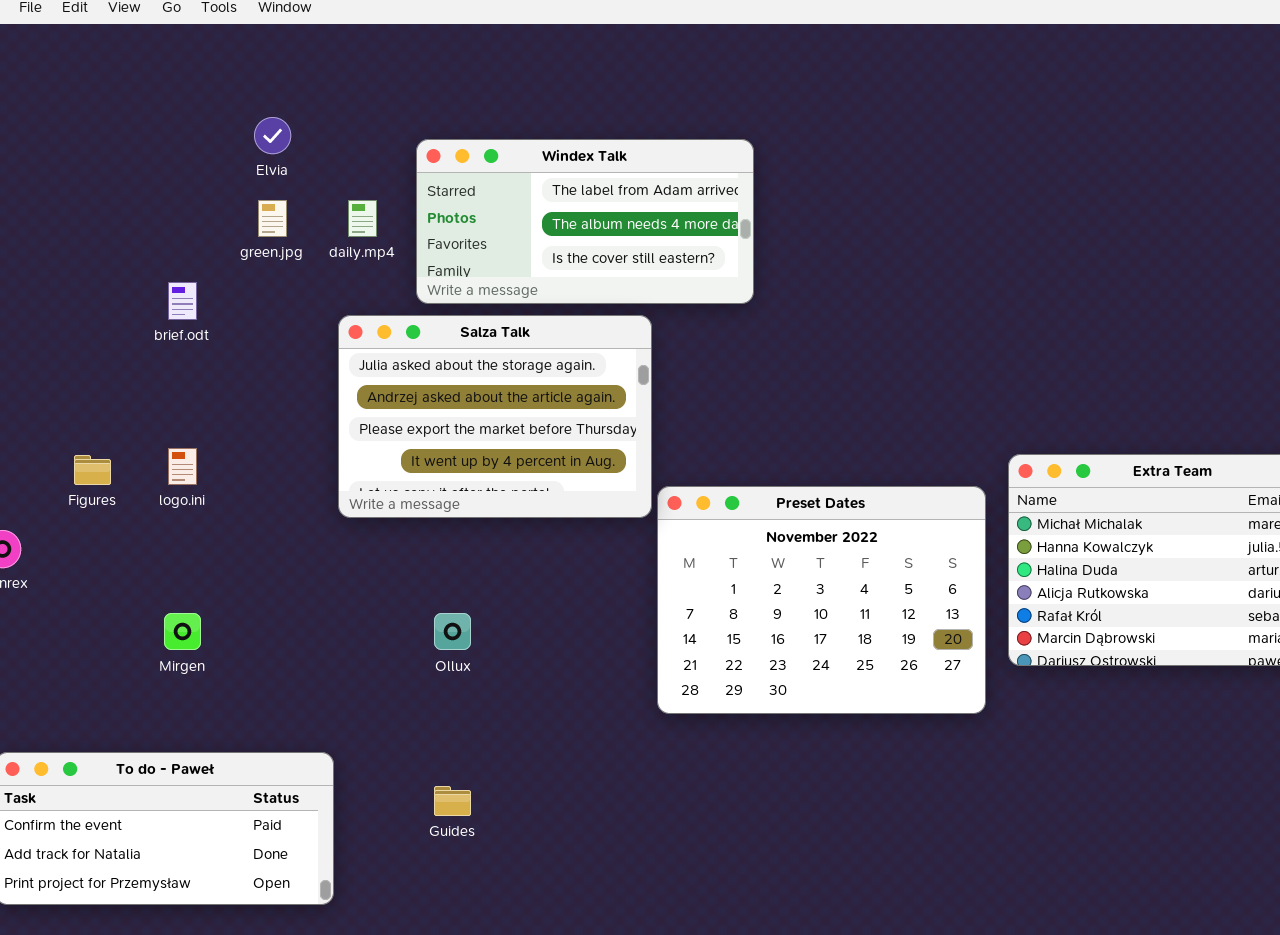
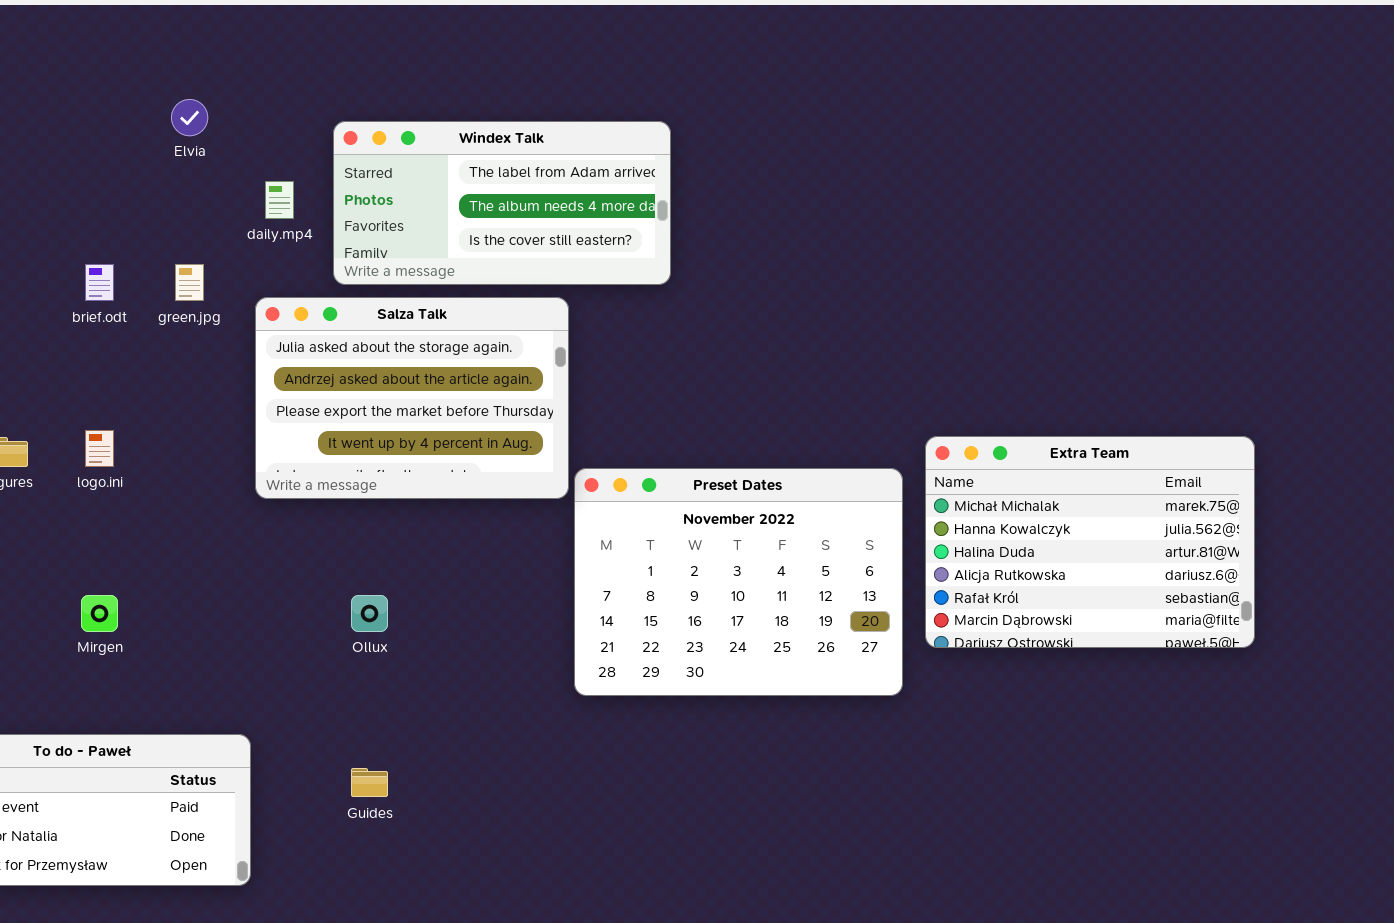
green.jpg: [258,200,287,237] -> [175,264,204,301], moved

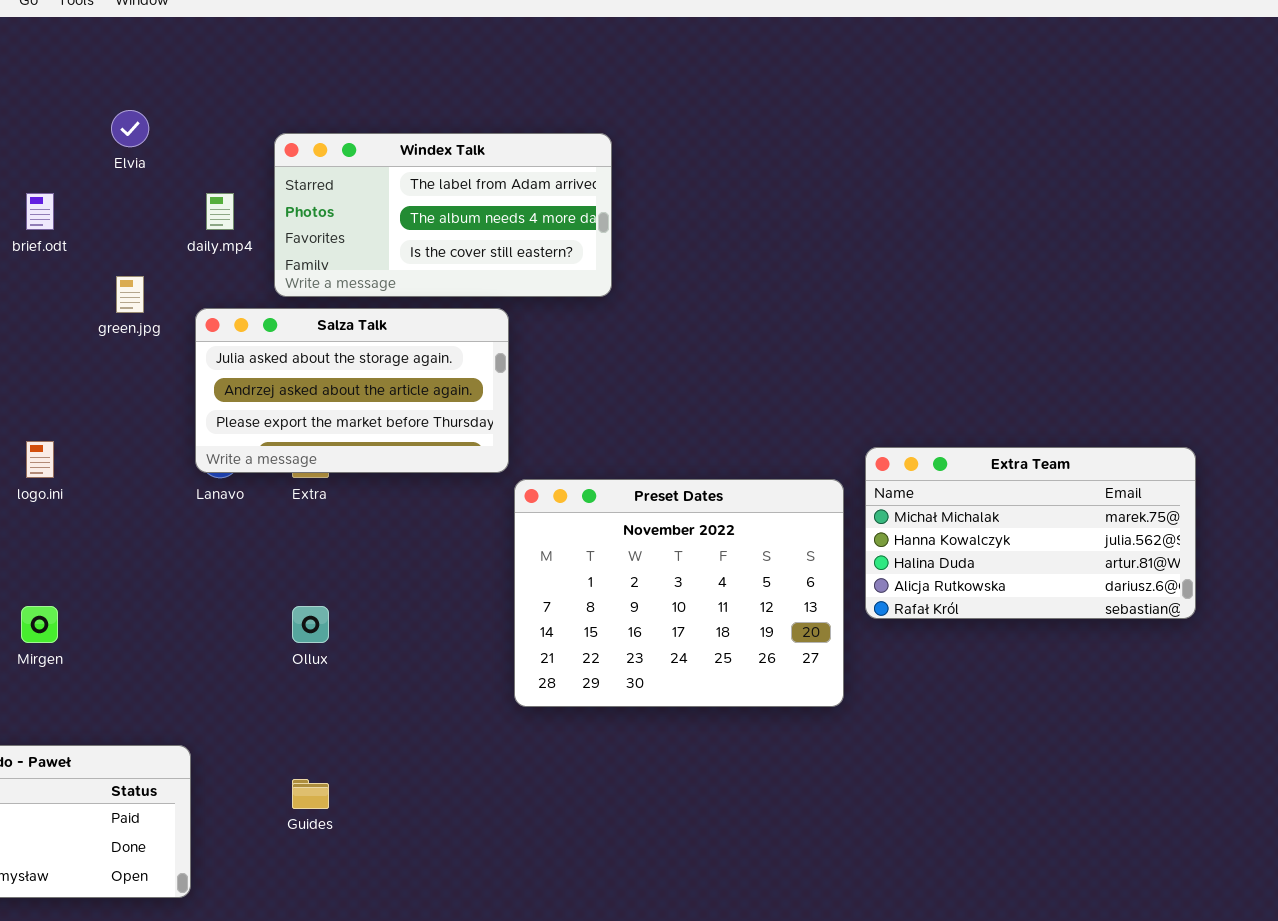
brief.odt: [85,264,114,301] -> [26,193,54,230], moved
Salza Talk: [255,297,569,499] -> [195,308,509,473], resized
Extra Team: [925,436,1255,648] -> [865,447,1196,619], resized

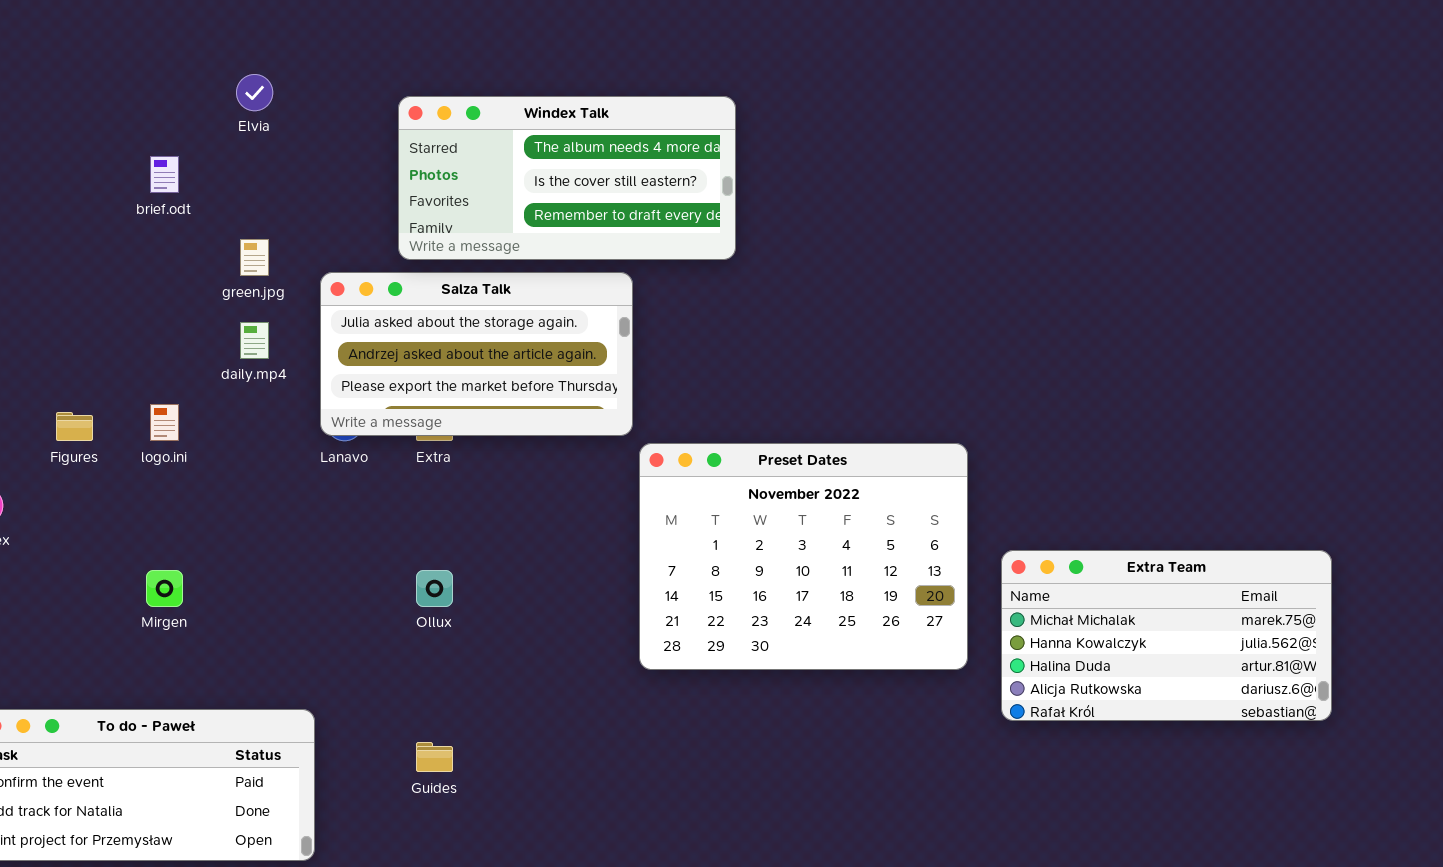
Windex Talk: [274,133,612,297] -> [398,96,736,260], scrolled down 1 row
daily.mp4: [206,193,234,230] -> [240,322,269,359], moved
Extra Team: [865,447,1196,619] -> [1001,550,1332,721], moved

